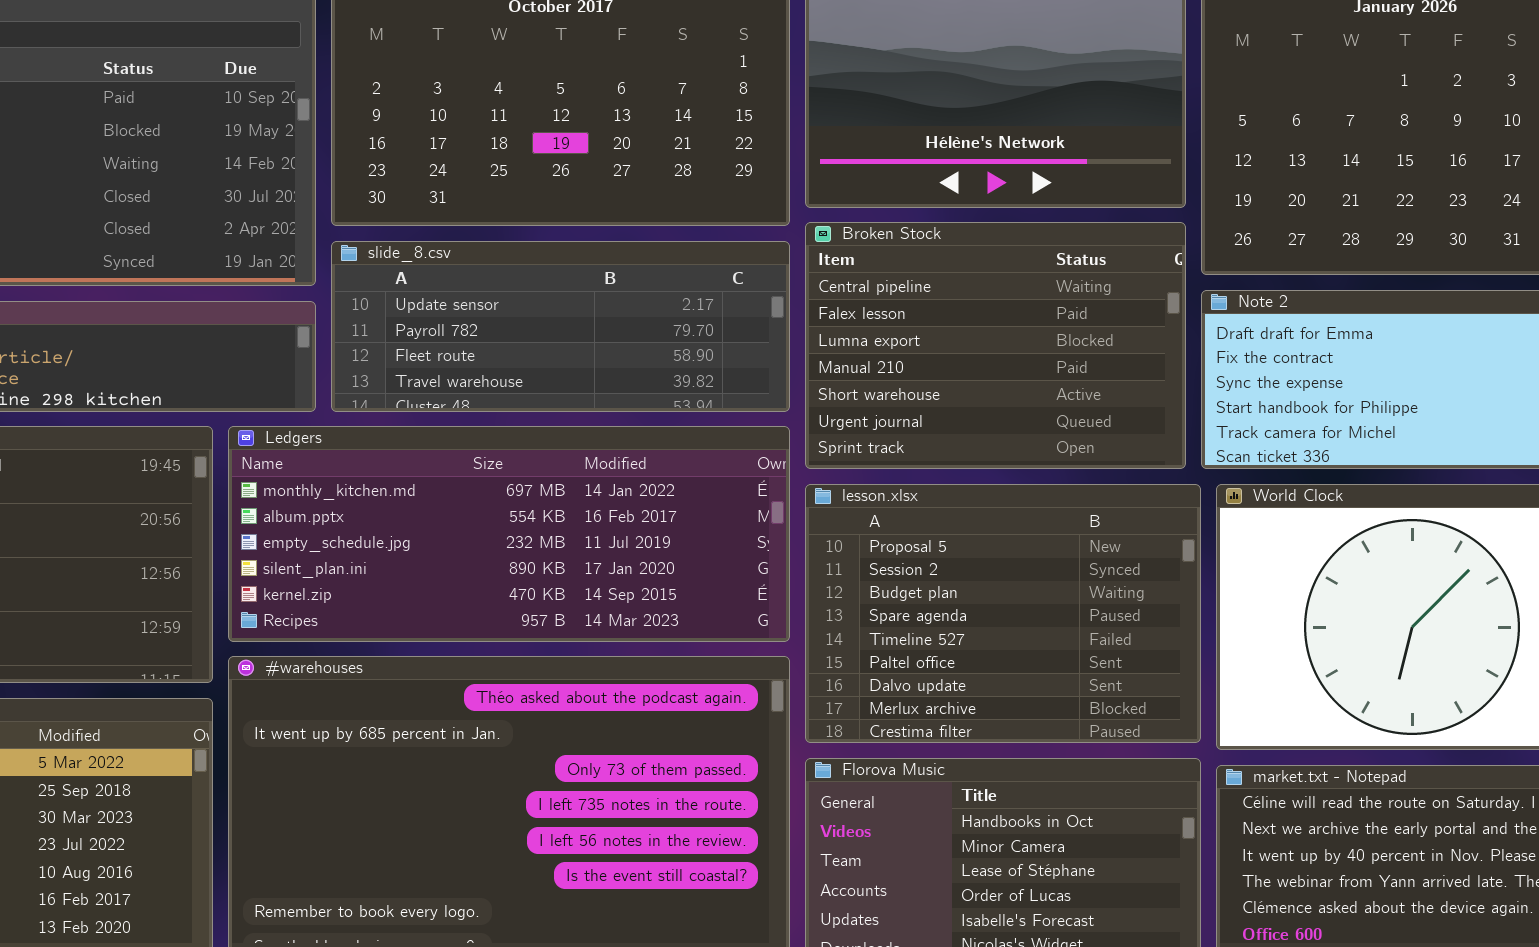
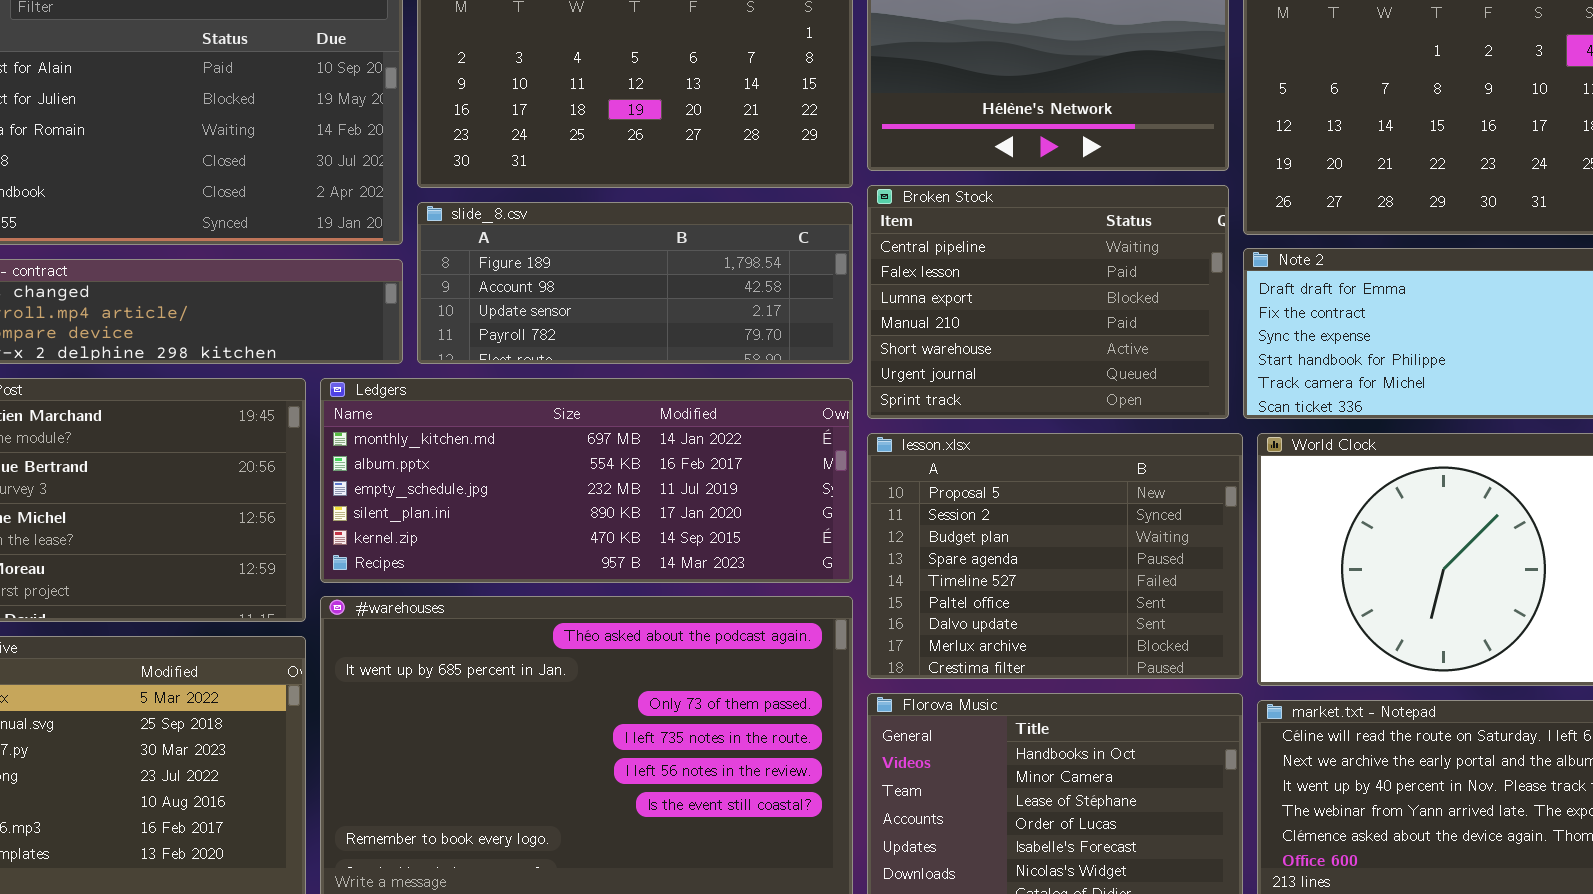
slide_8.csv: [331,241,790,412] -> [417,202,853,364], scrolled up 2 rows

